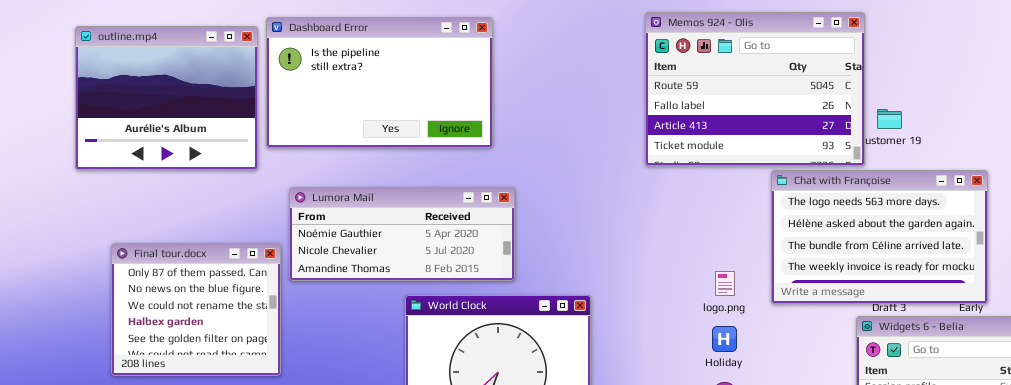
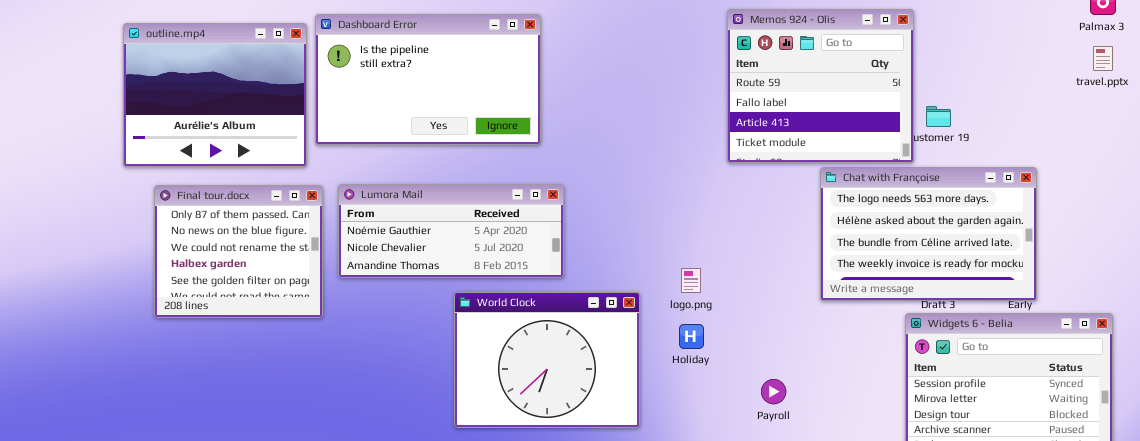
Memos 924 - Olis: [645,12,865,166] -> [727,9,914,163], resized
Final tour.docx: [111,243,281,376] -> [154,185,323,318], moved
logo.png: [715,271,735,296] -> [681,268,701,293], moved
Holiday: [712,326,737,352] -> [679,324,704,349], moved

